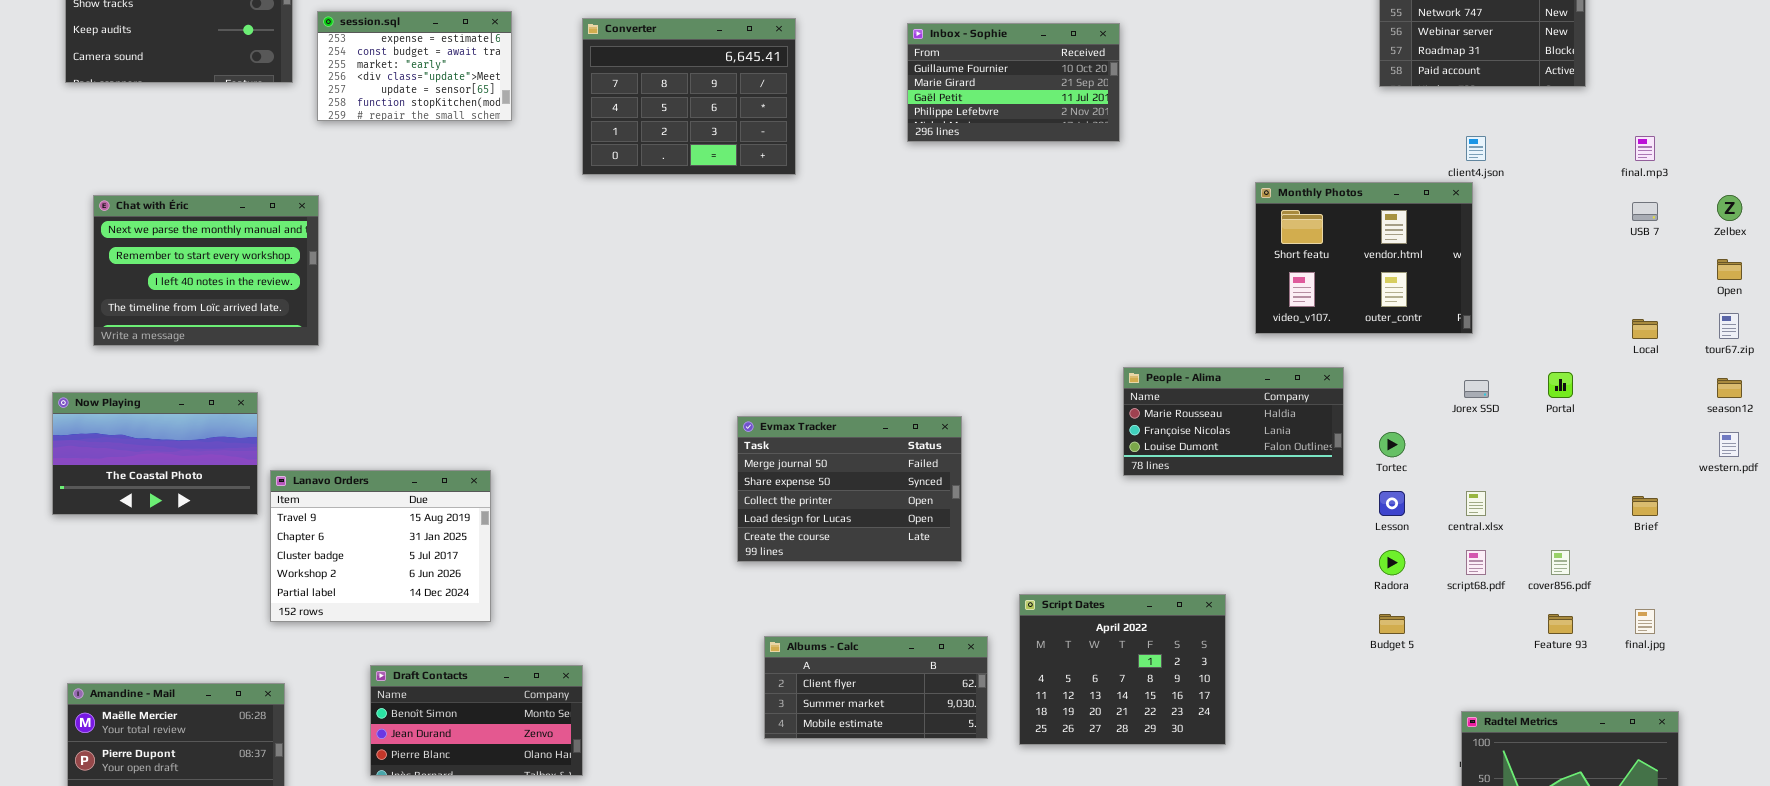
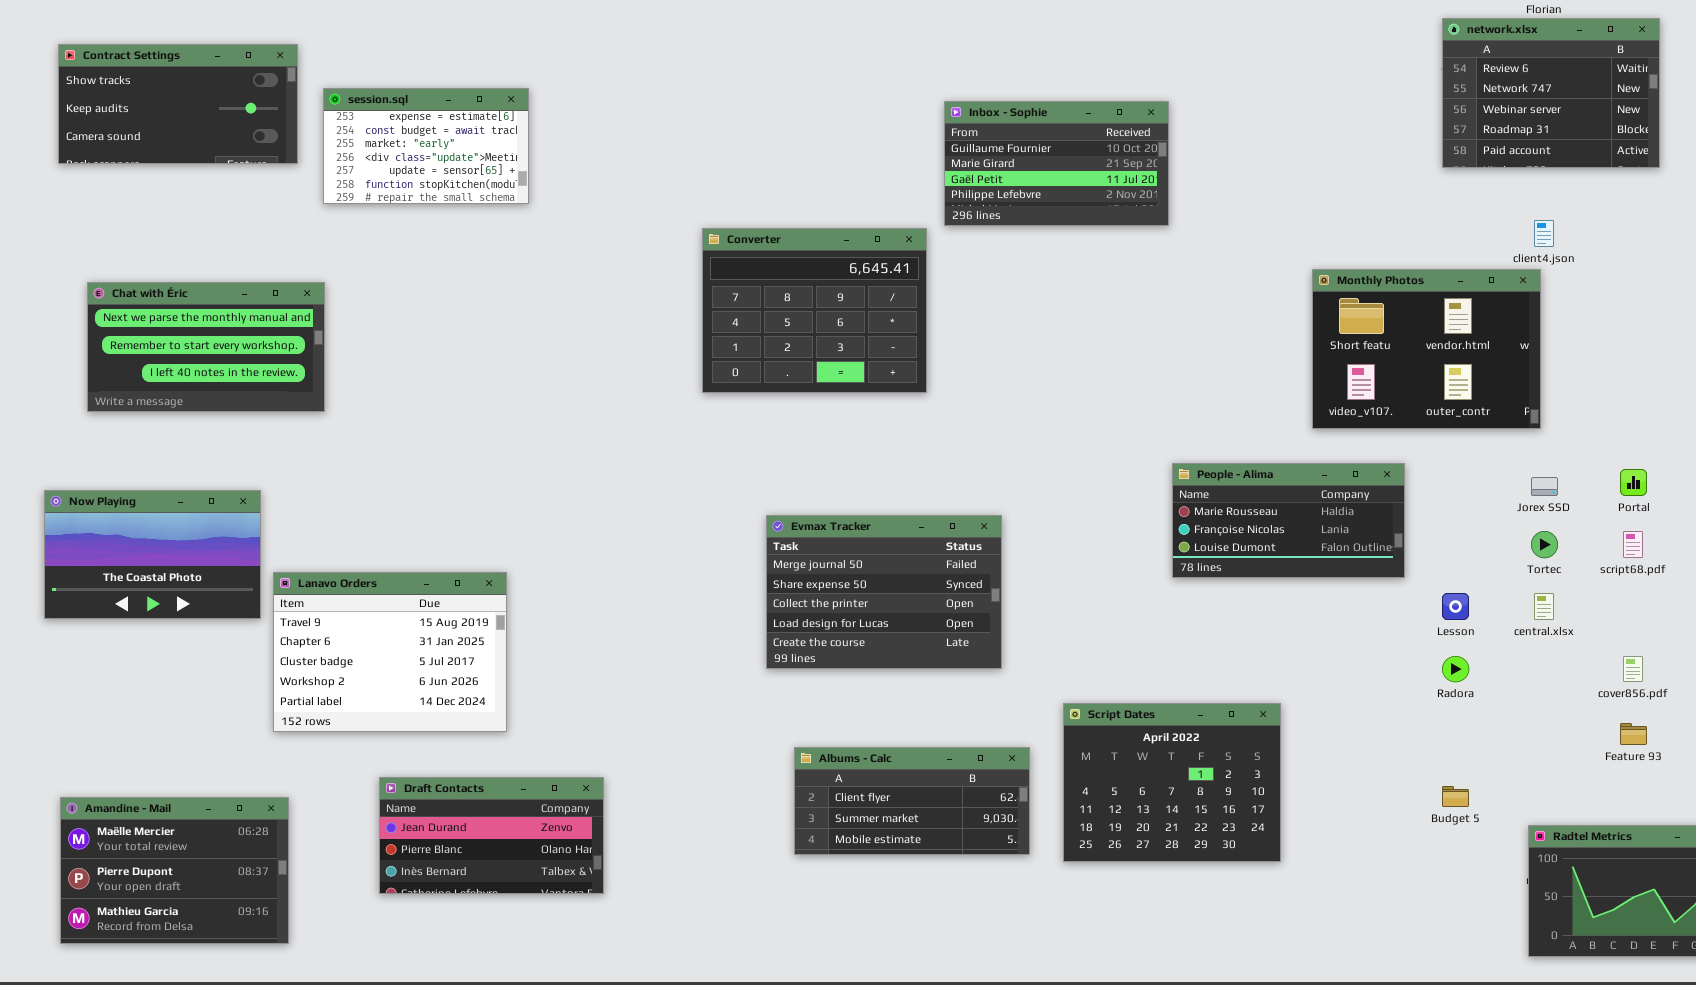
Converter: [582,18,796,175] -> [702,228,927,393], moved
Chat with Éric: [93,195,319,346] -> [87,282,325,412], resized
Tortec: [1379,432,1405,457] -> [1531,531,1558,558], moved
script68.pdf: [1466,550,1486,575] -> [1623,531,1643,558], moved
Budget 5: [1379,614,1405,634] -> [1442,786,1469,807], moved
Draft Contacts: [370,665,583,776] -> [379,777,604,894], scrolled down 1 row

